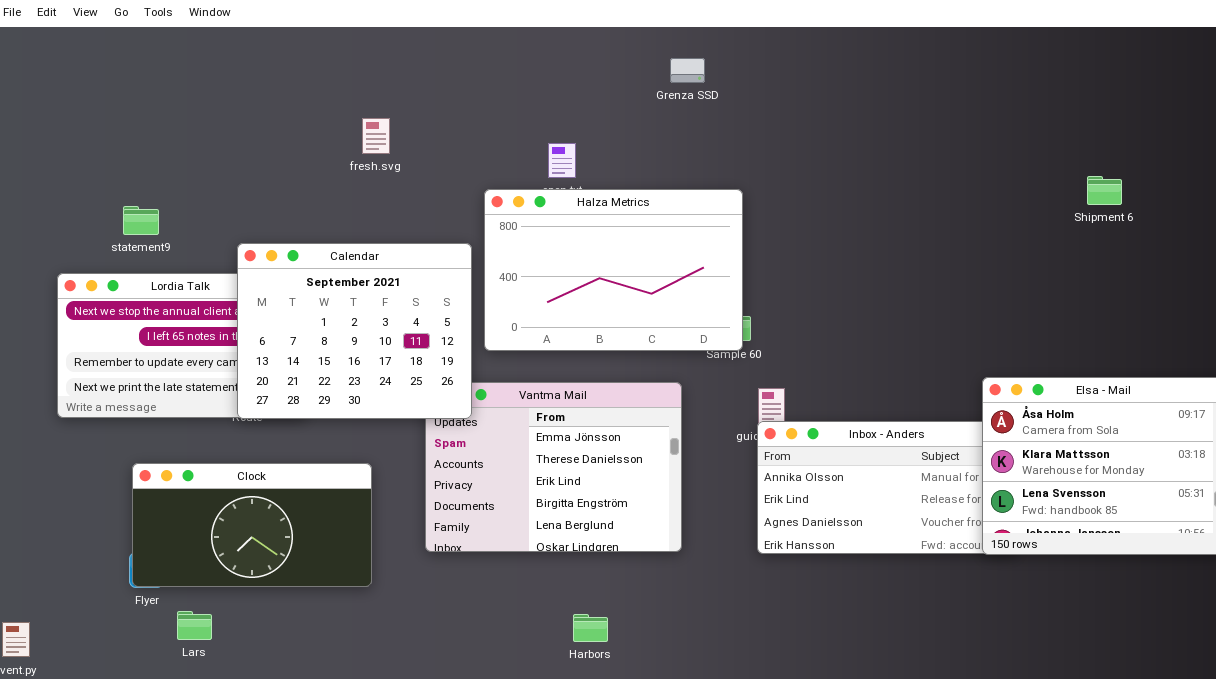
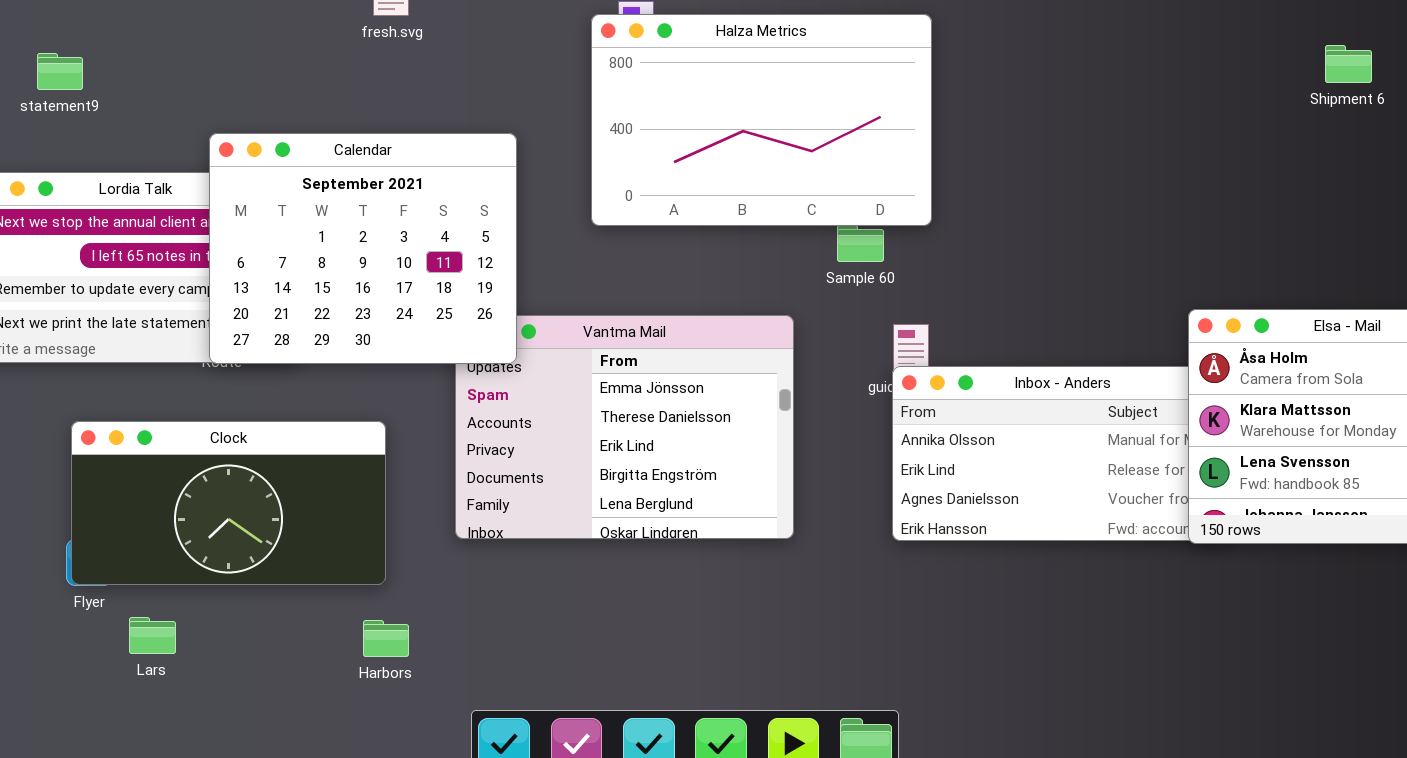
Halza Metrics: [484,189,743,351] -> [591,14,932,226], moved
statement9: [123,206,159,235] -> [37,53,83,90], moved
Harbors: [573,614,608,642] -> [363,620,409,657], moved

